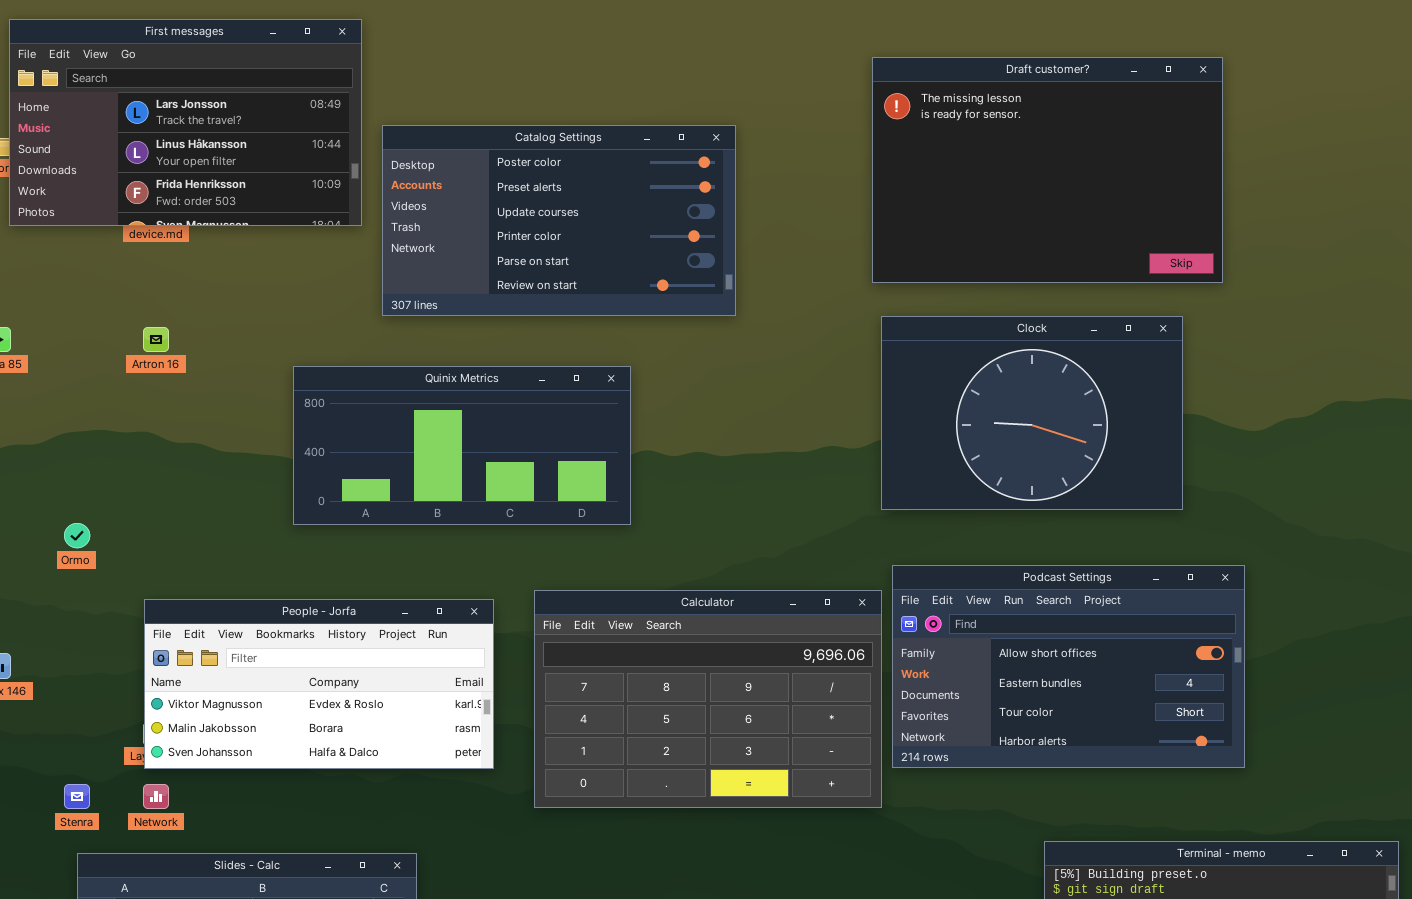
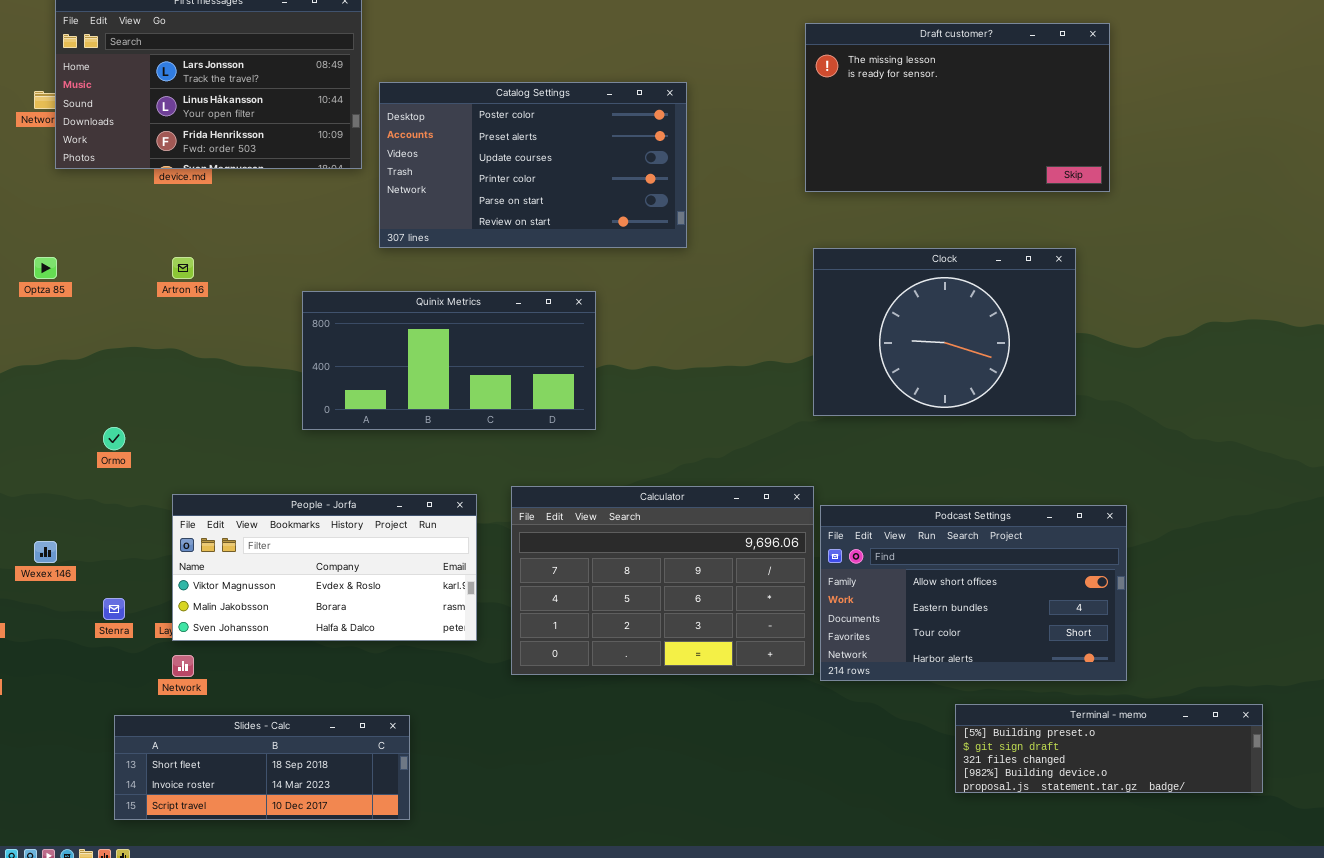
Draft customer?: [872,57,1223,283] -> [805,23,1110,192], resized
Podcast Settings: [892,565,1245,768] -> [820,505,1127,681], moved
Stenra: [64,784,90,809] -> [103,598,125,620], moved

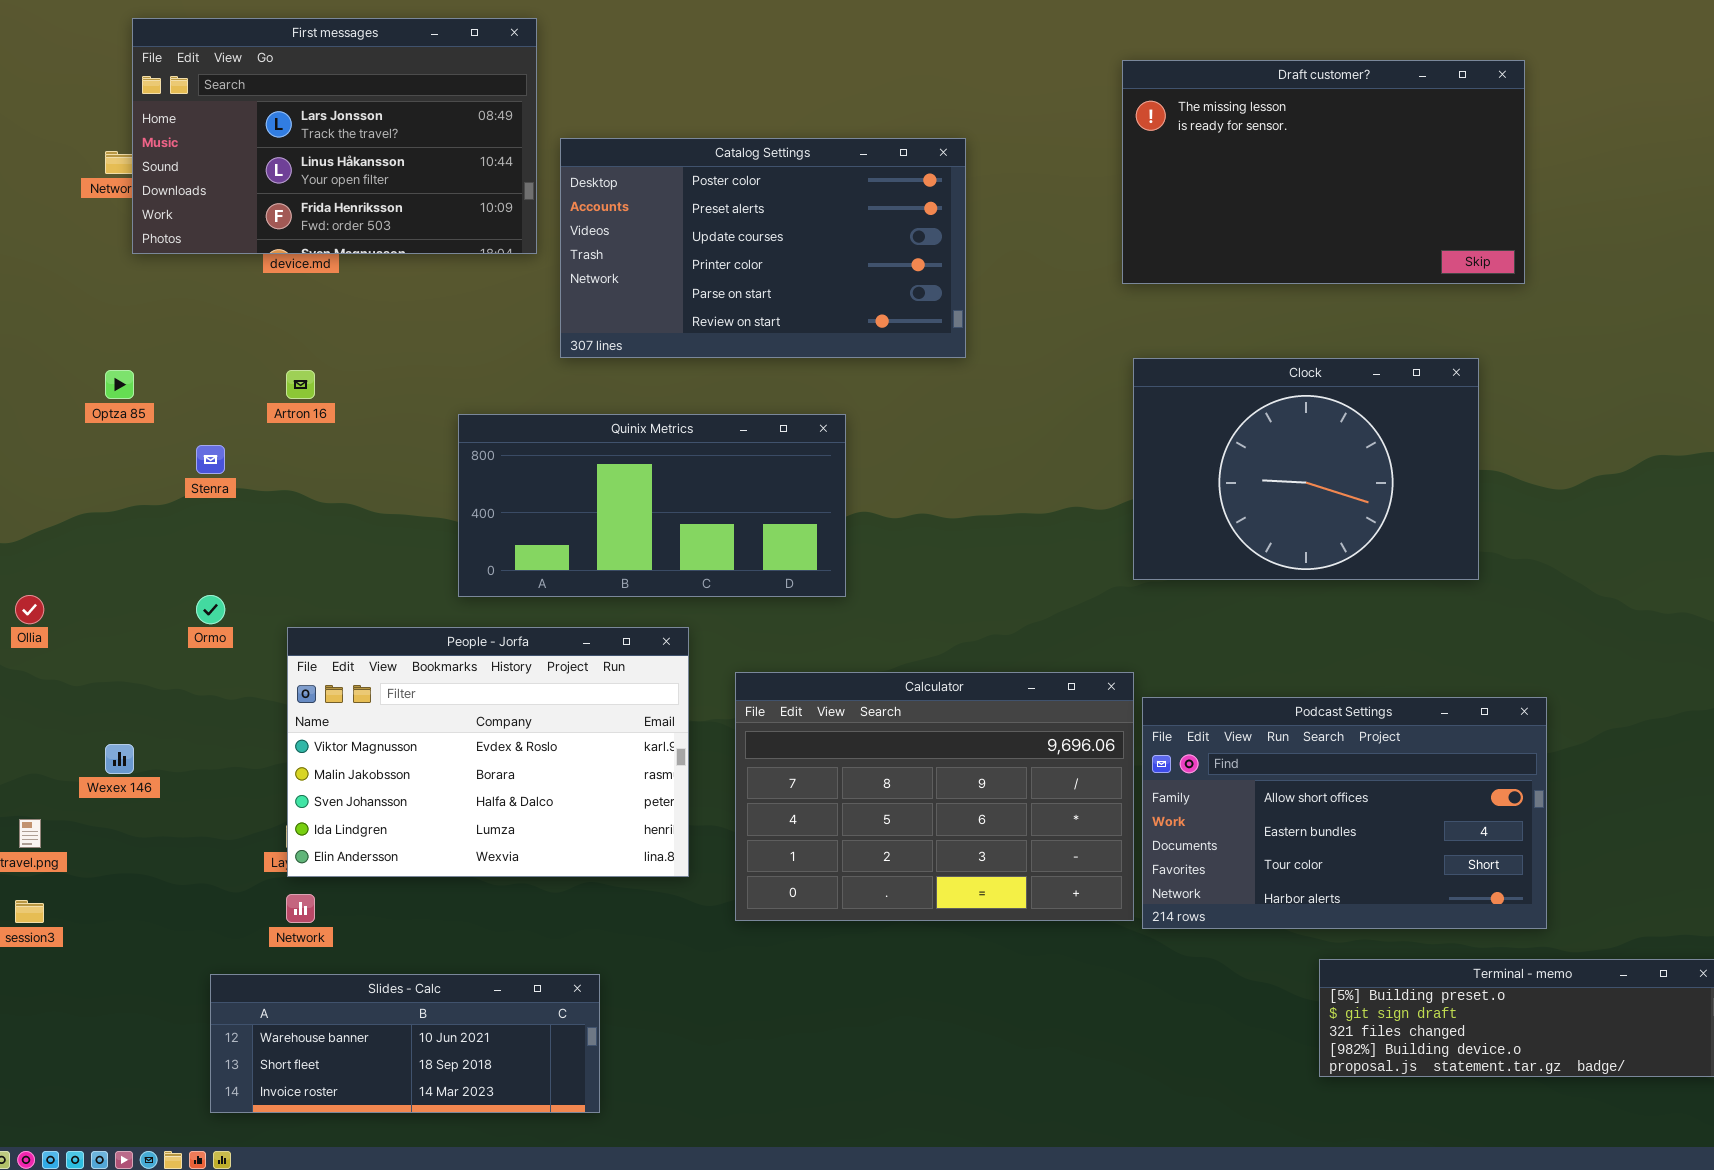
People - Jorfa: [172,494,477,641] -> [287,627,689,877], resized
Stenra: [103,598,125,620] -> [196,445,225,474], moved
Slides - Calc: [114,715,410,820] -> [210,974,600,1113], scrolled up 1 row

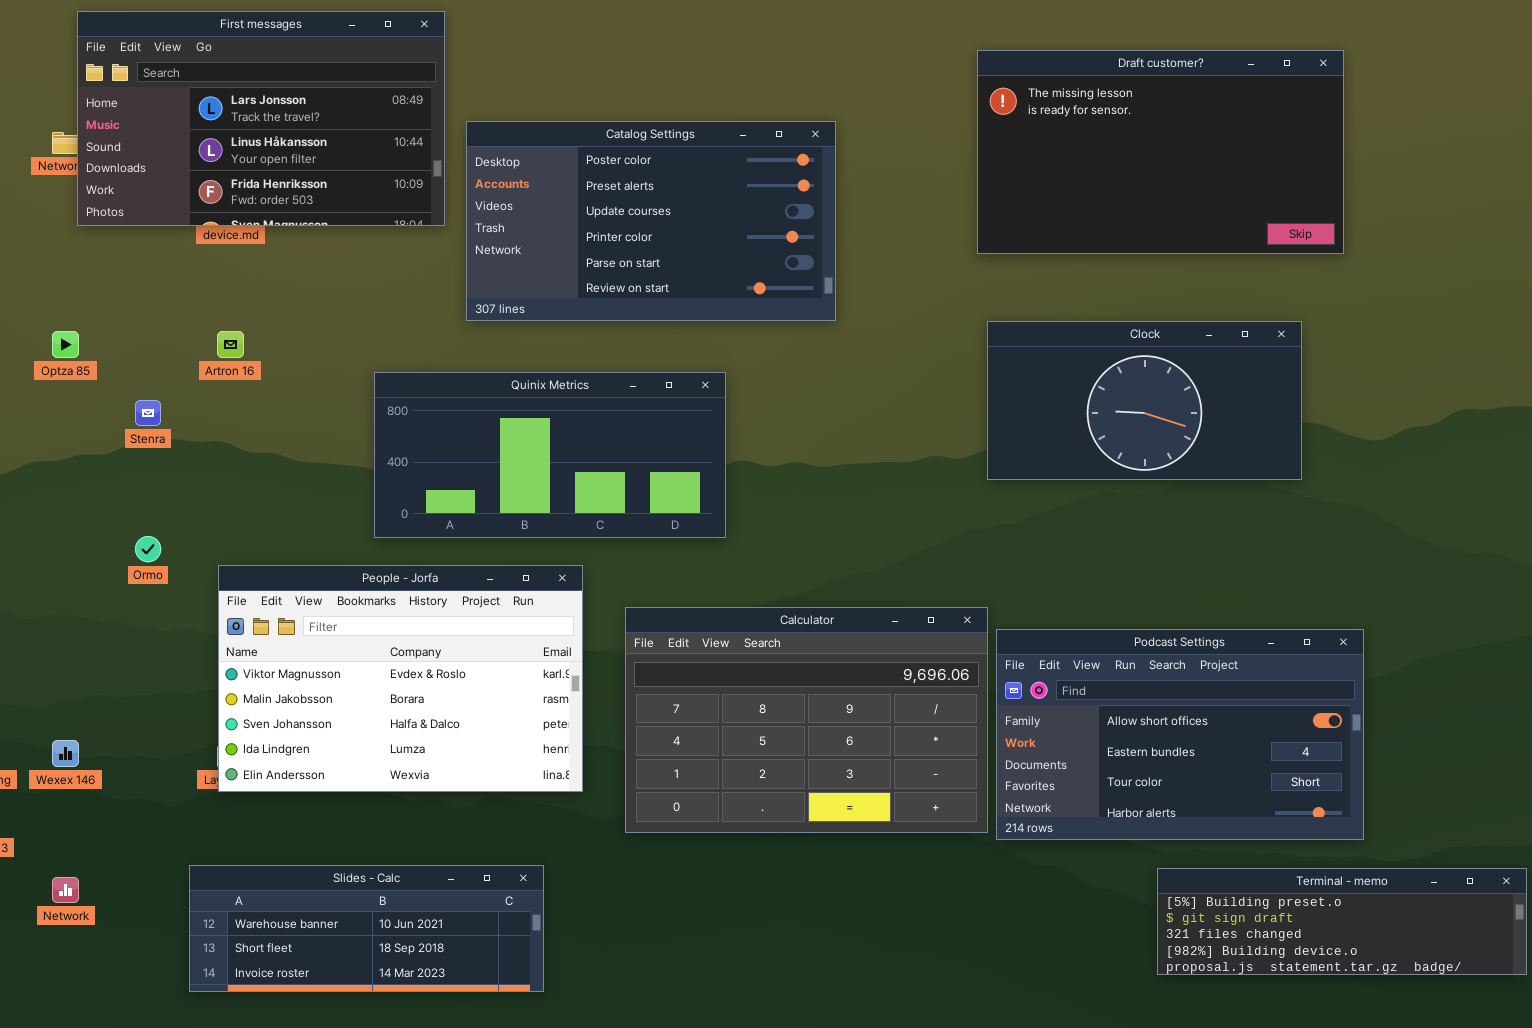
Clock: [1133,358,1479,580] -> [987,321,1302,480], resized
Wexex 146: [105,744,134,774] -> [52,740,79,767], moved
Network: [286,894,315,923] -> [52,877,79,903], moved
Slides - Calc: [210,974,600,1113] -> [189,865,544,992], moved

